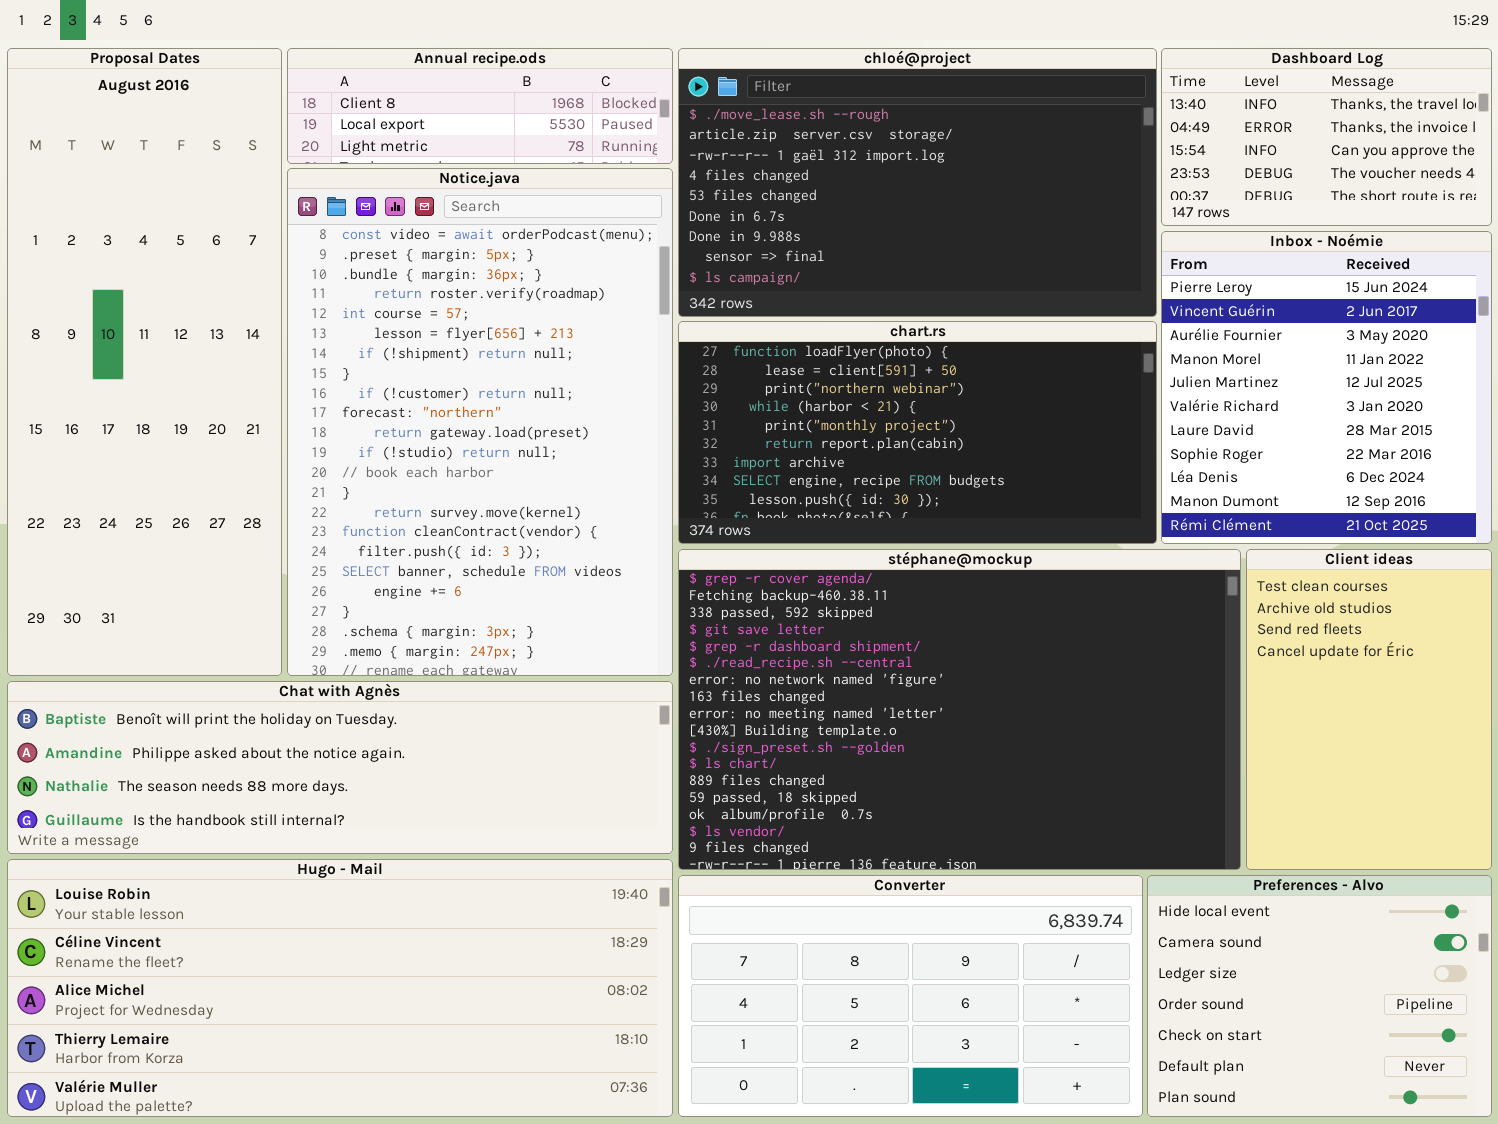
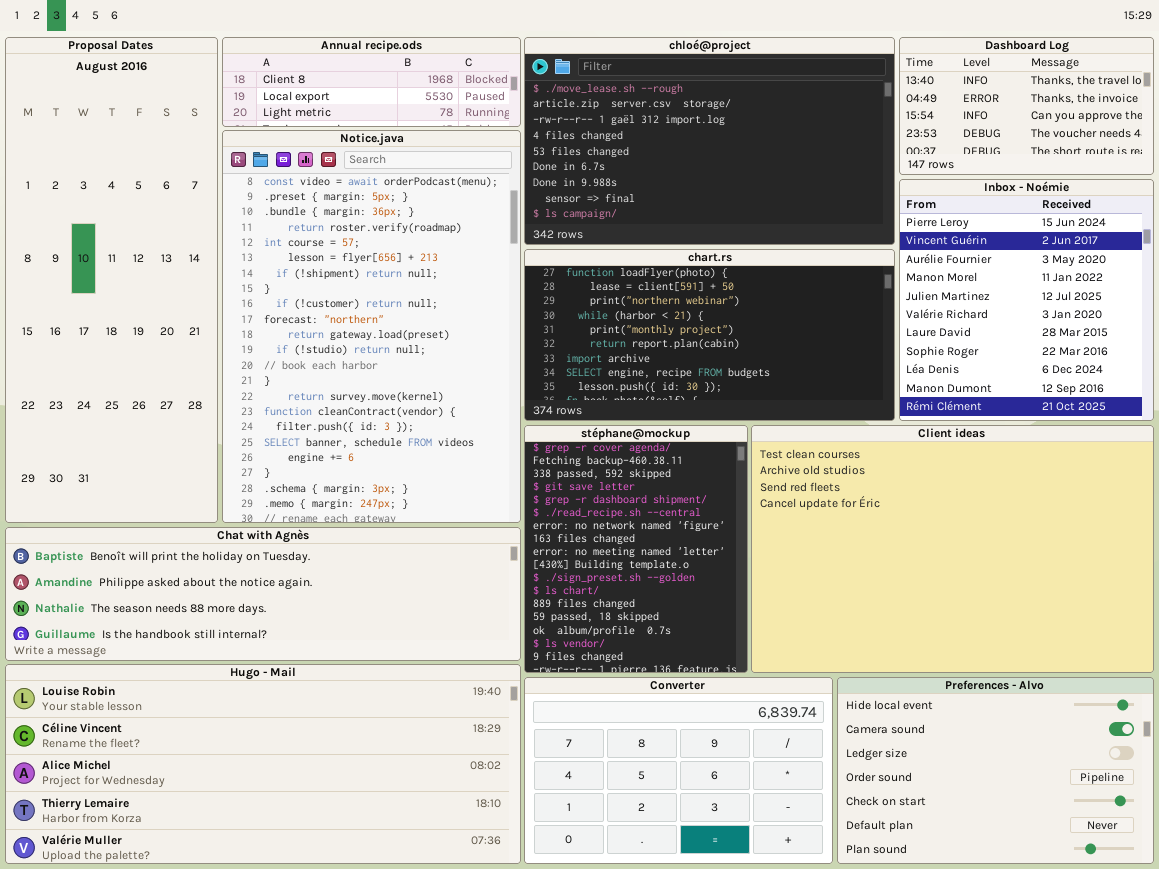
stéphane@mockup: [678,549,1241,870] -> [524,425,748,673], resized
Client ideas: [1246,549,1492,870] -> [751,425,1154,673], resized
Converter: [678,875,1143,1117] -> [524,677,833,864], resized
Preferences - Alvo: [1147,875,1492,1117] -> [837,677,1154,864], resized

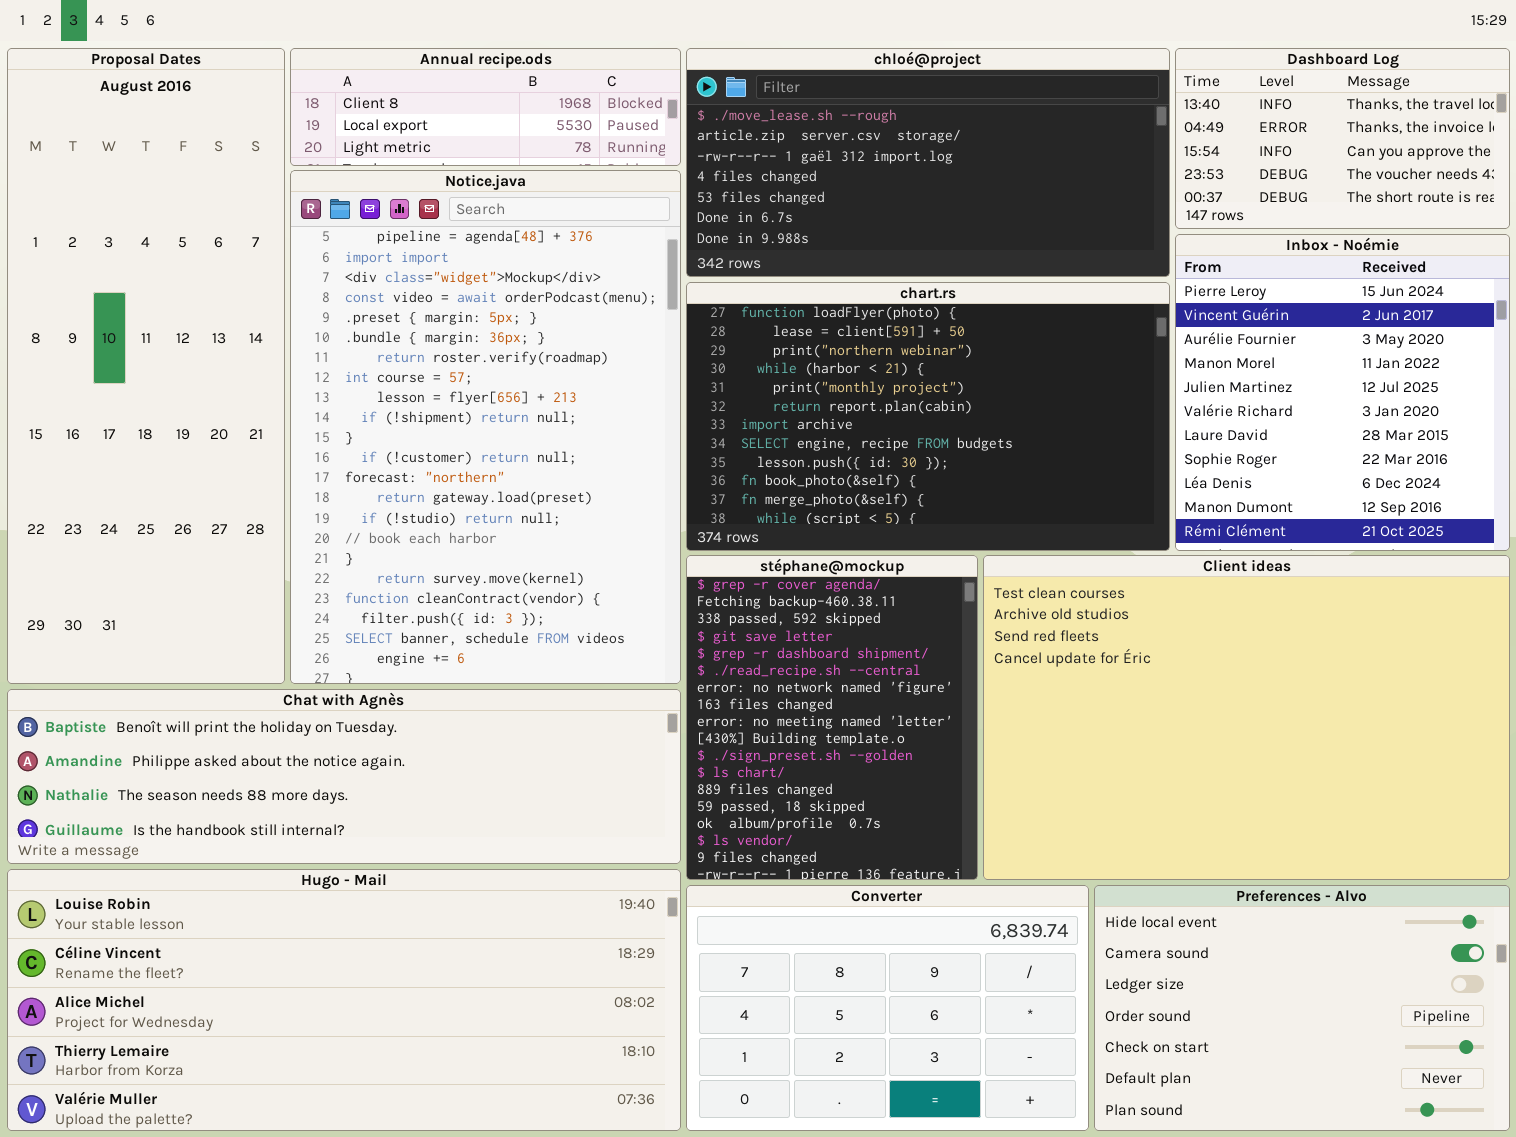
chloé@project: [524,37,895,245] -> [686,48,1170,277], resized
Notice.java: [222,130,521,523] -> [290,170,681,684], scrolled up 3 rows
chart.rs: [524,249,895,421] -> [686,282,1170,551], resized

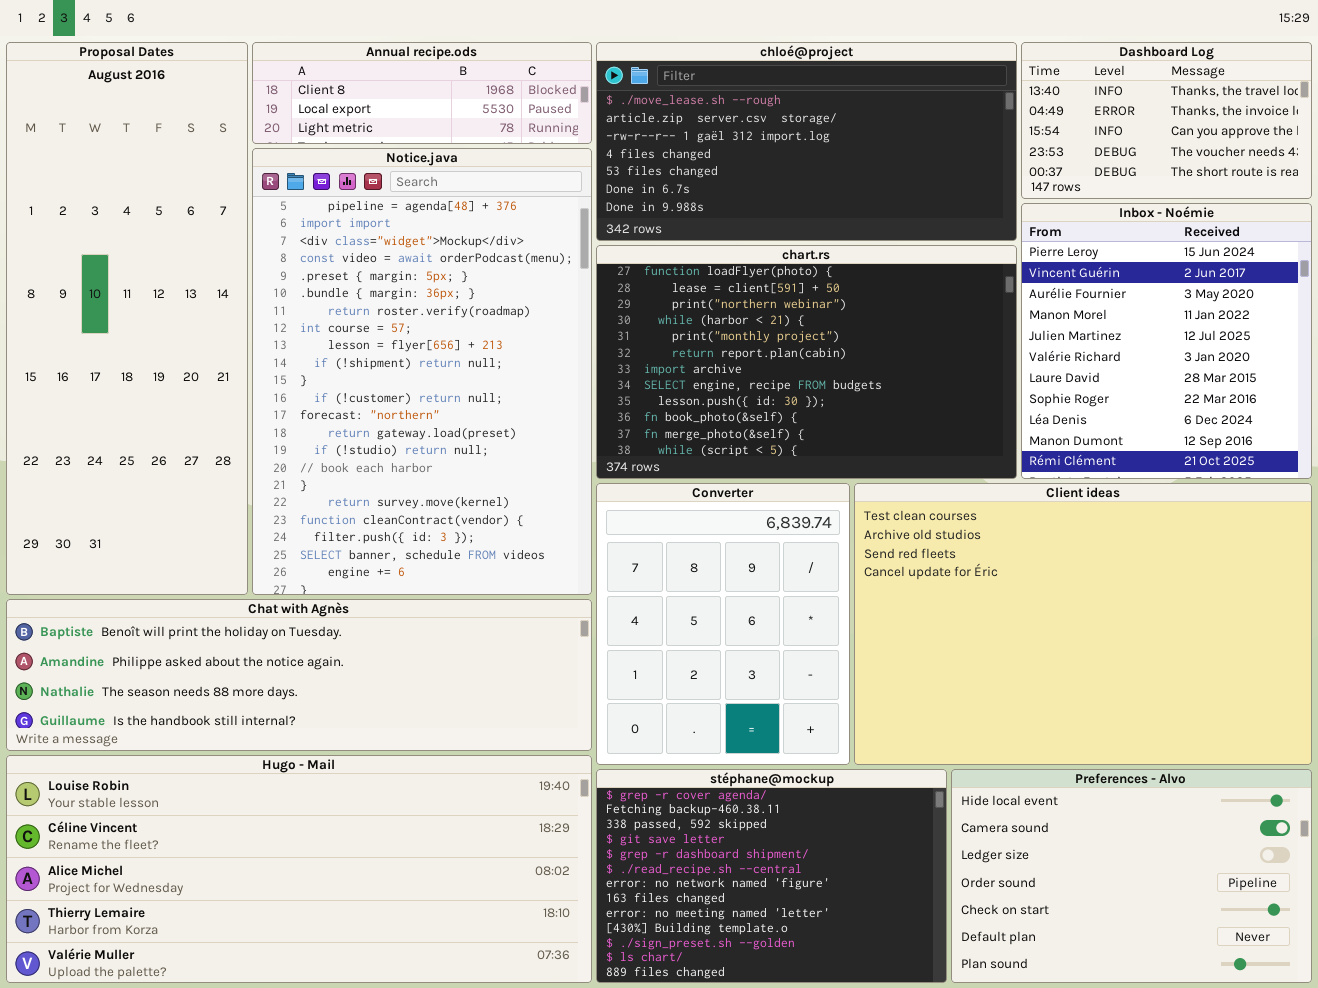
stéphane@mockup: [686,555,978,880] -> [596,769,947,983], moved, resized
Converter: [686,885,1089,1131] -> [596,483,850,765], moved, resized

